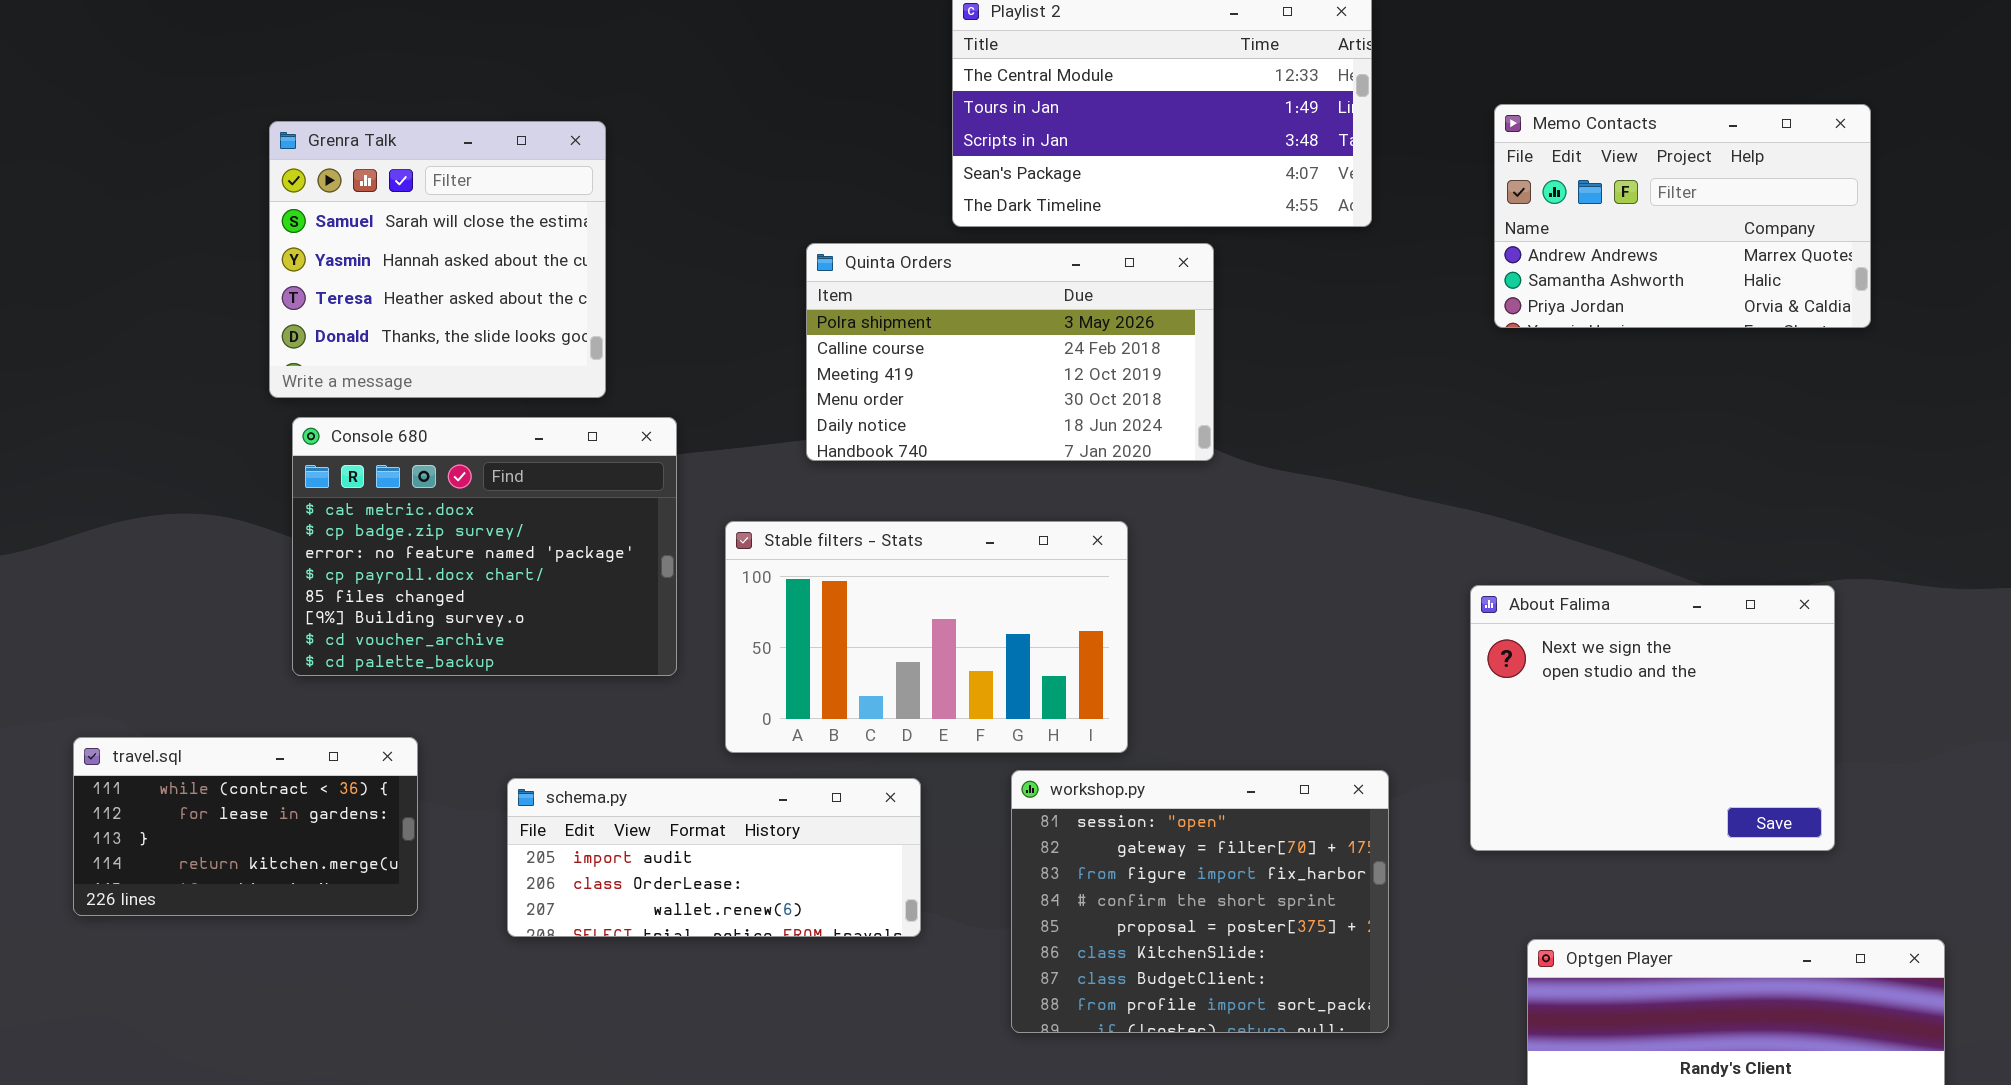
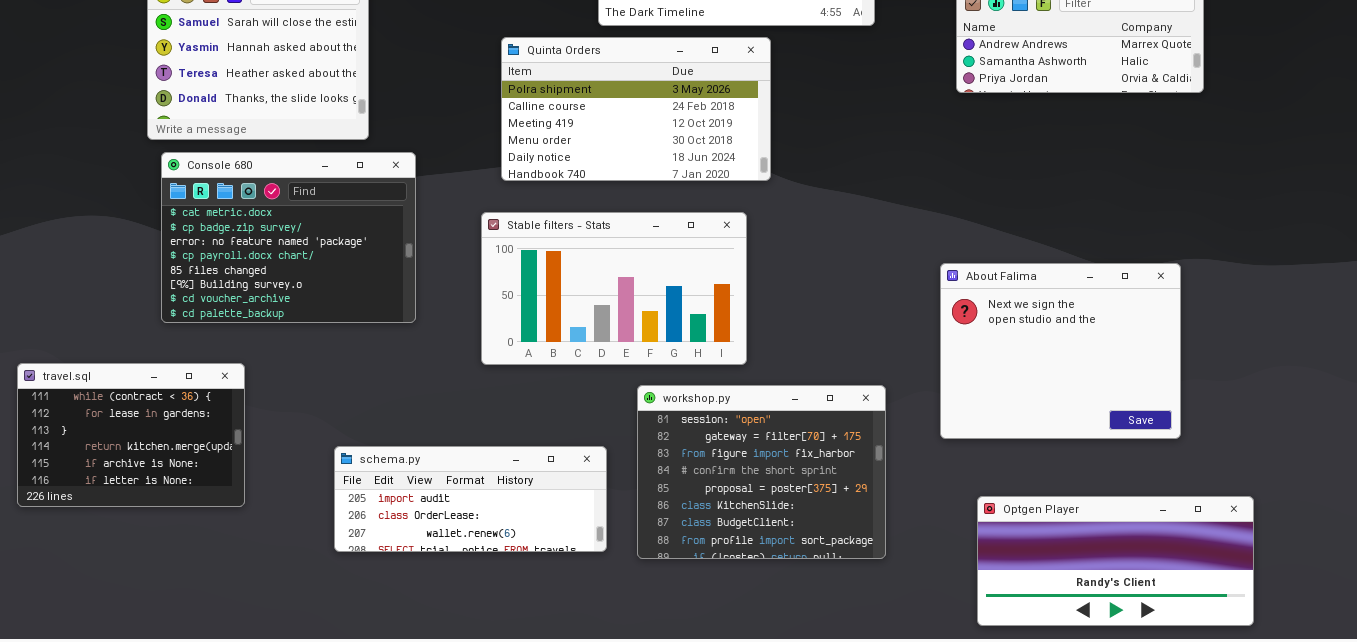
Stable filters - Stats: [725,521,1128,753] -> [481,212,747,365], moved
travel.sql: [73,737,418,916] -> [17,363,245,507], resized
schema.py: [507,778,921,937] -> [334,446,607,552], moved

